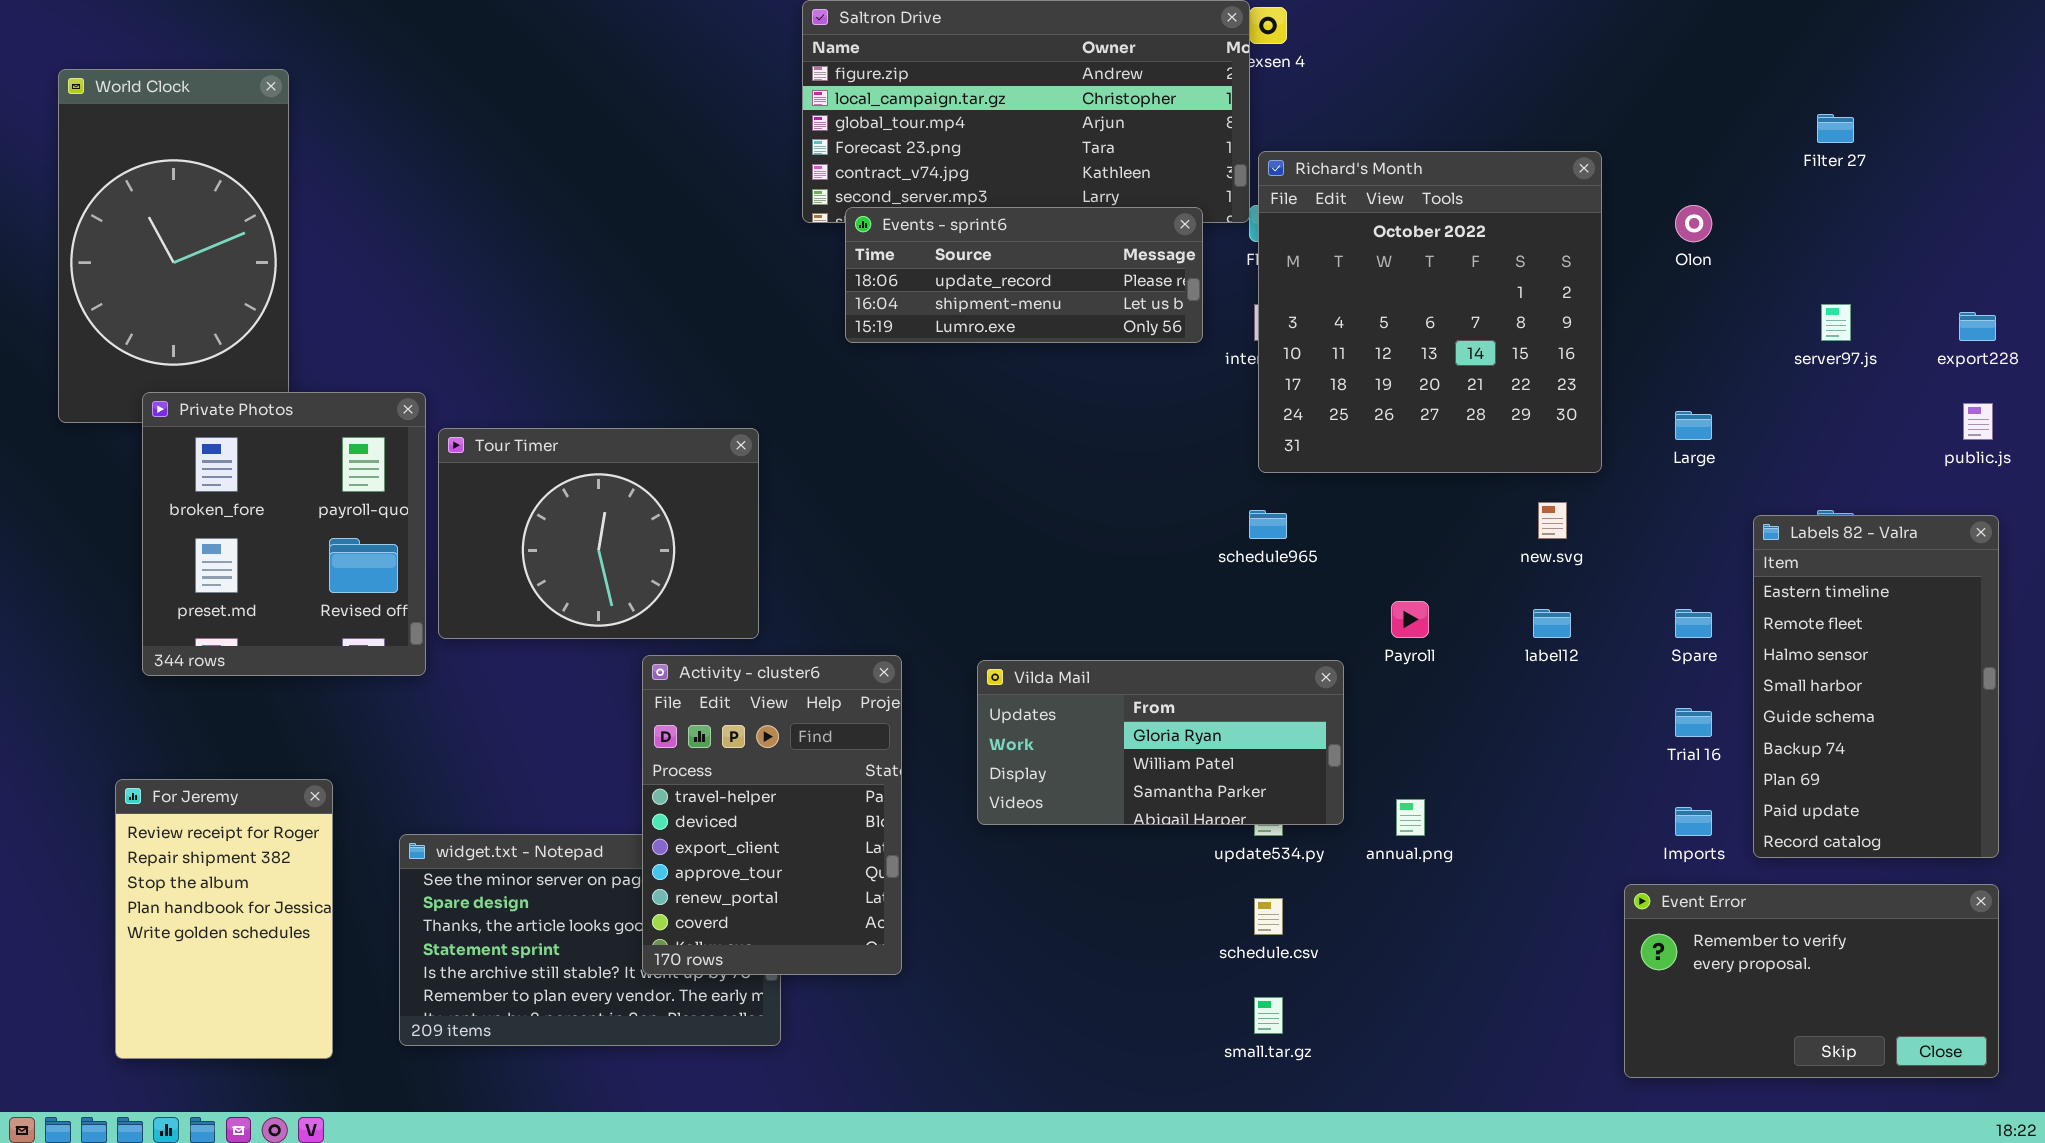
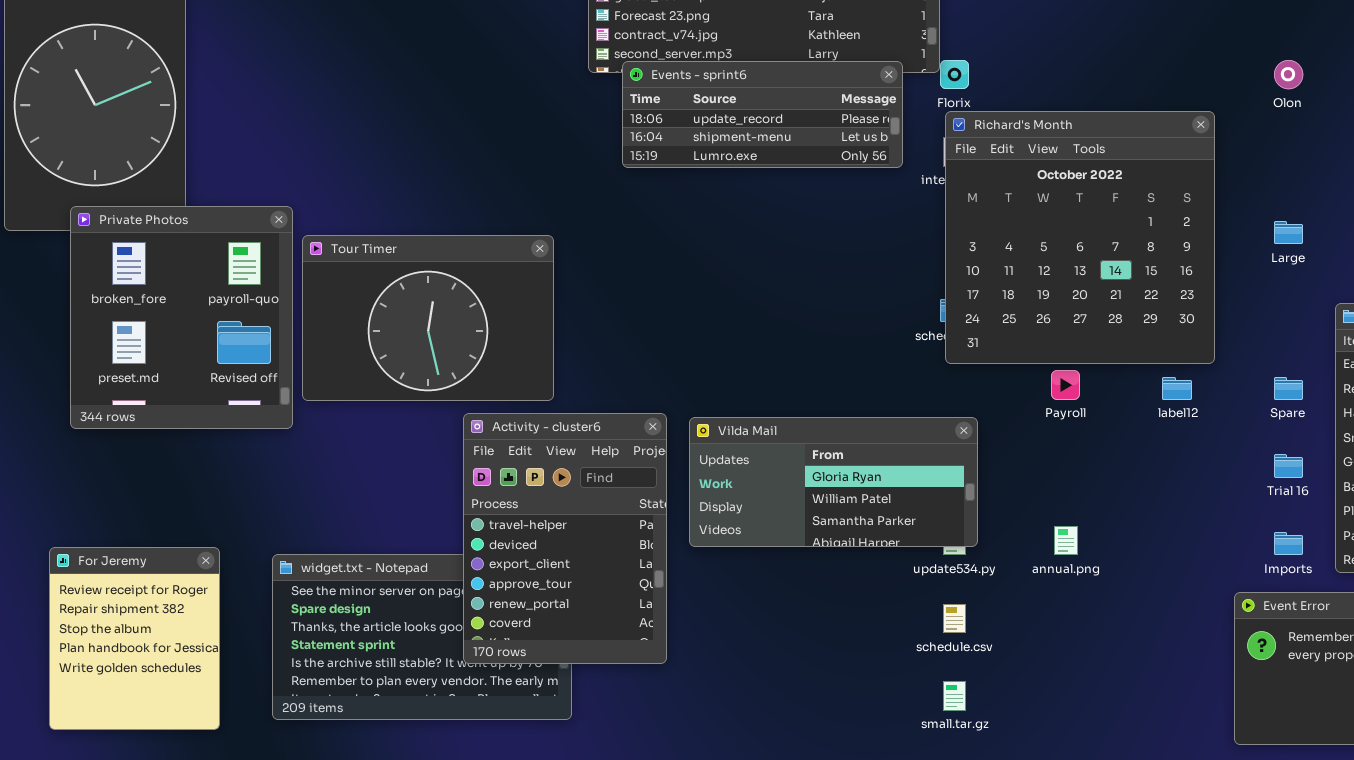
Richard's Month: [1258,151,1602,473] -> [945,111,1215,364], moved
Vilda Mail: [977,660,1344,825] -> [689,417,978,547], moved
For Jeremy: [115,779,333,1059] -> [49,547,220,730], resized

